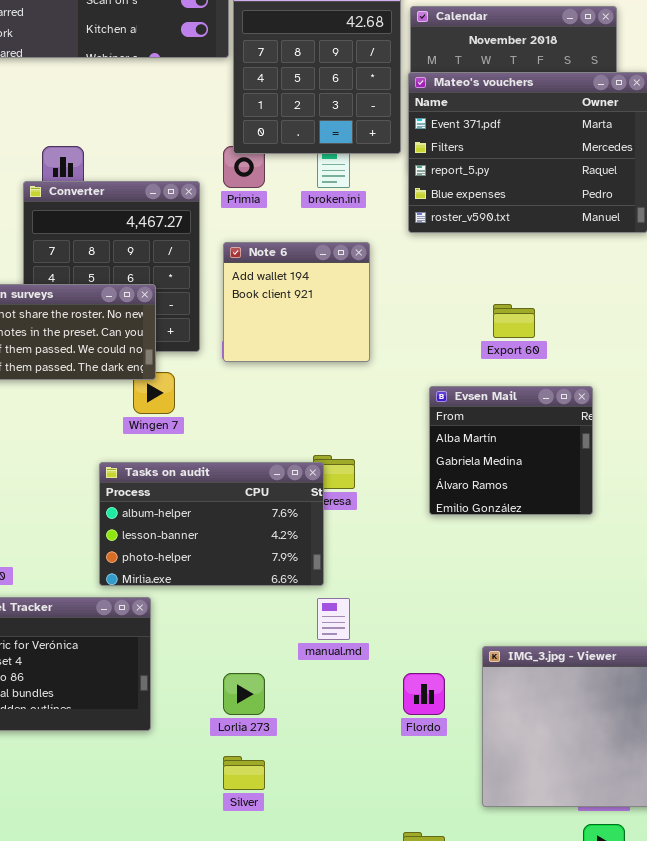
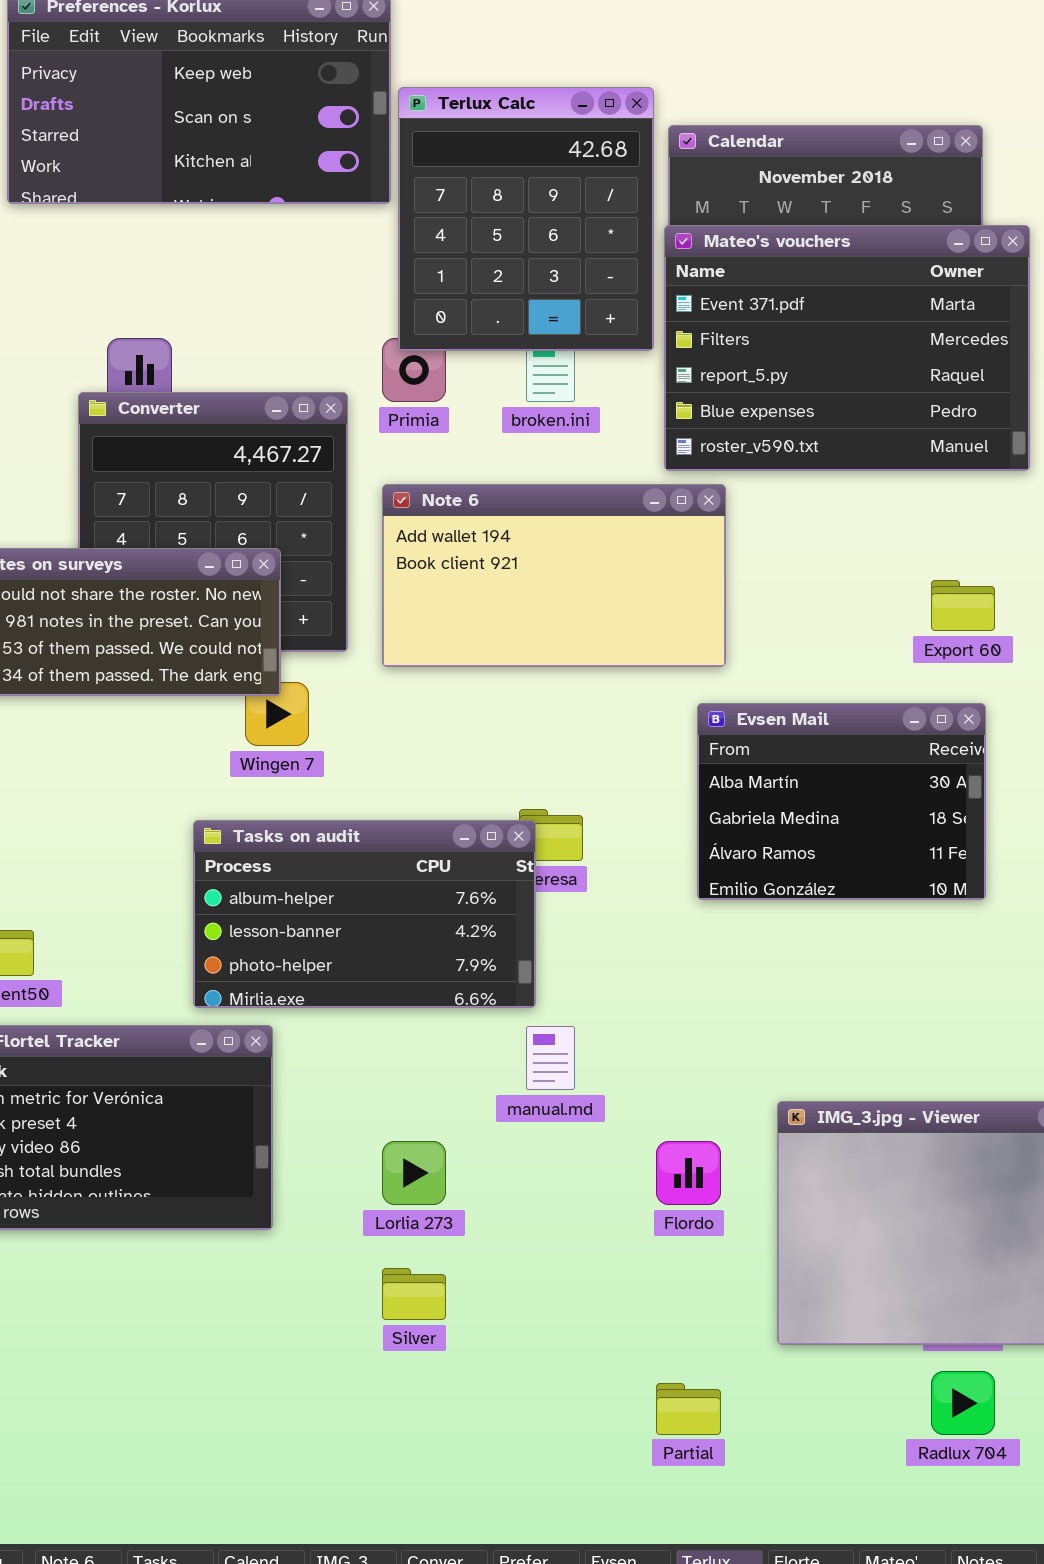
Note 6: [223,242,370,362] -> [382,484,726,667], resized
Export 60: [493,304,535,338] -> [931,580,995,631], moved
Evsen Mail: [429,386,593,515] -> [697,703,986,900], resized

